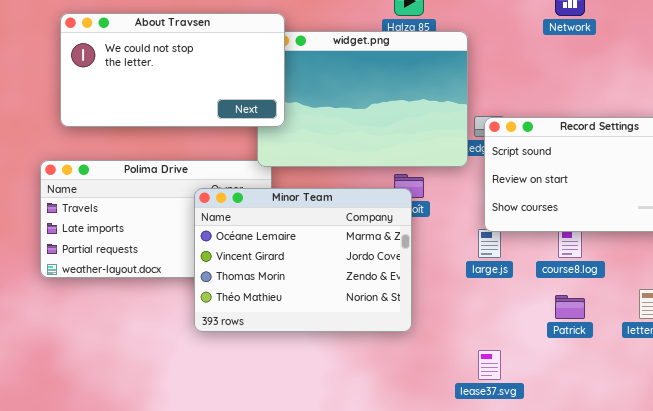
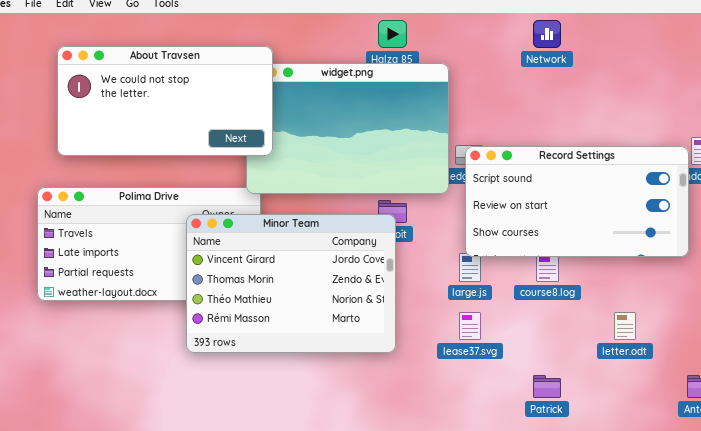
Minor Team: [194,188,412,332] -> [186,214,396,353], scrolled down 1 row
Patrick: [555,295,585,319] -> [533,375,561,398], moved
lease37.svg: [478,350,501,380] -> [459,312,481,340], moved

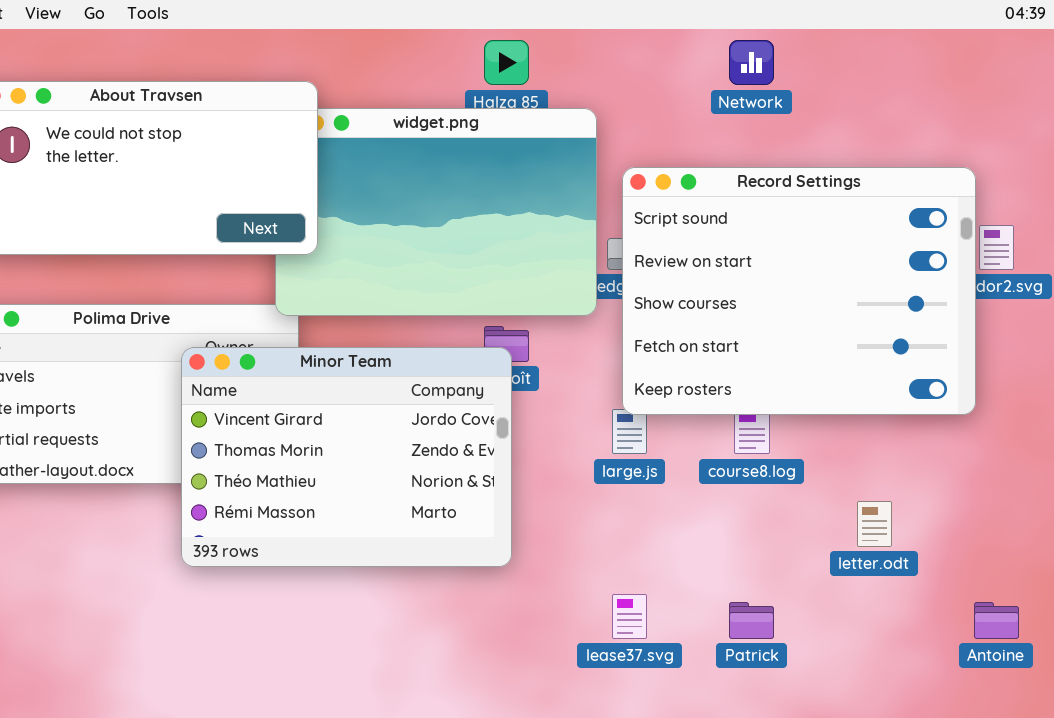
Record Settings: [465,146,689,257] -> [622,167,976,415], resized
lease37.svg: [459,312,481,340] -> [612,594,647,639], moved

